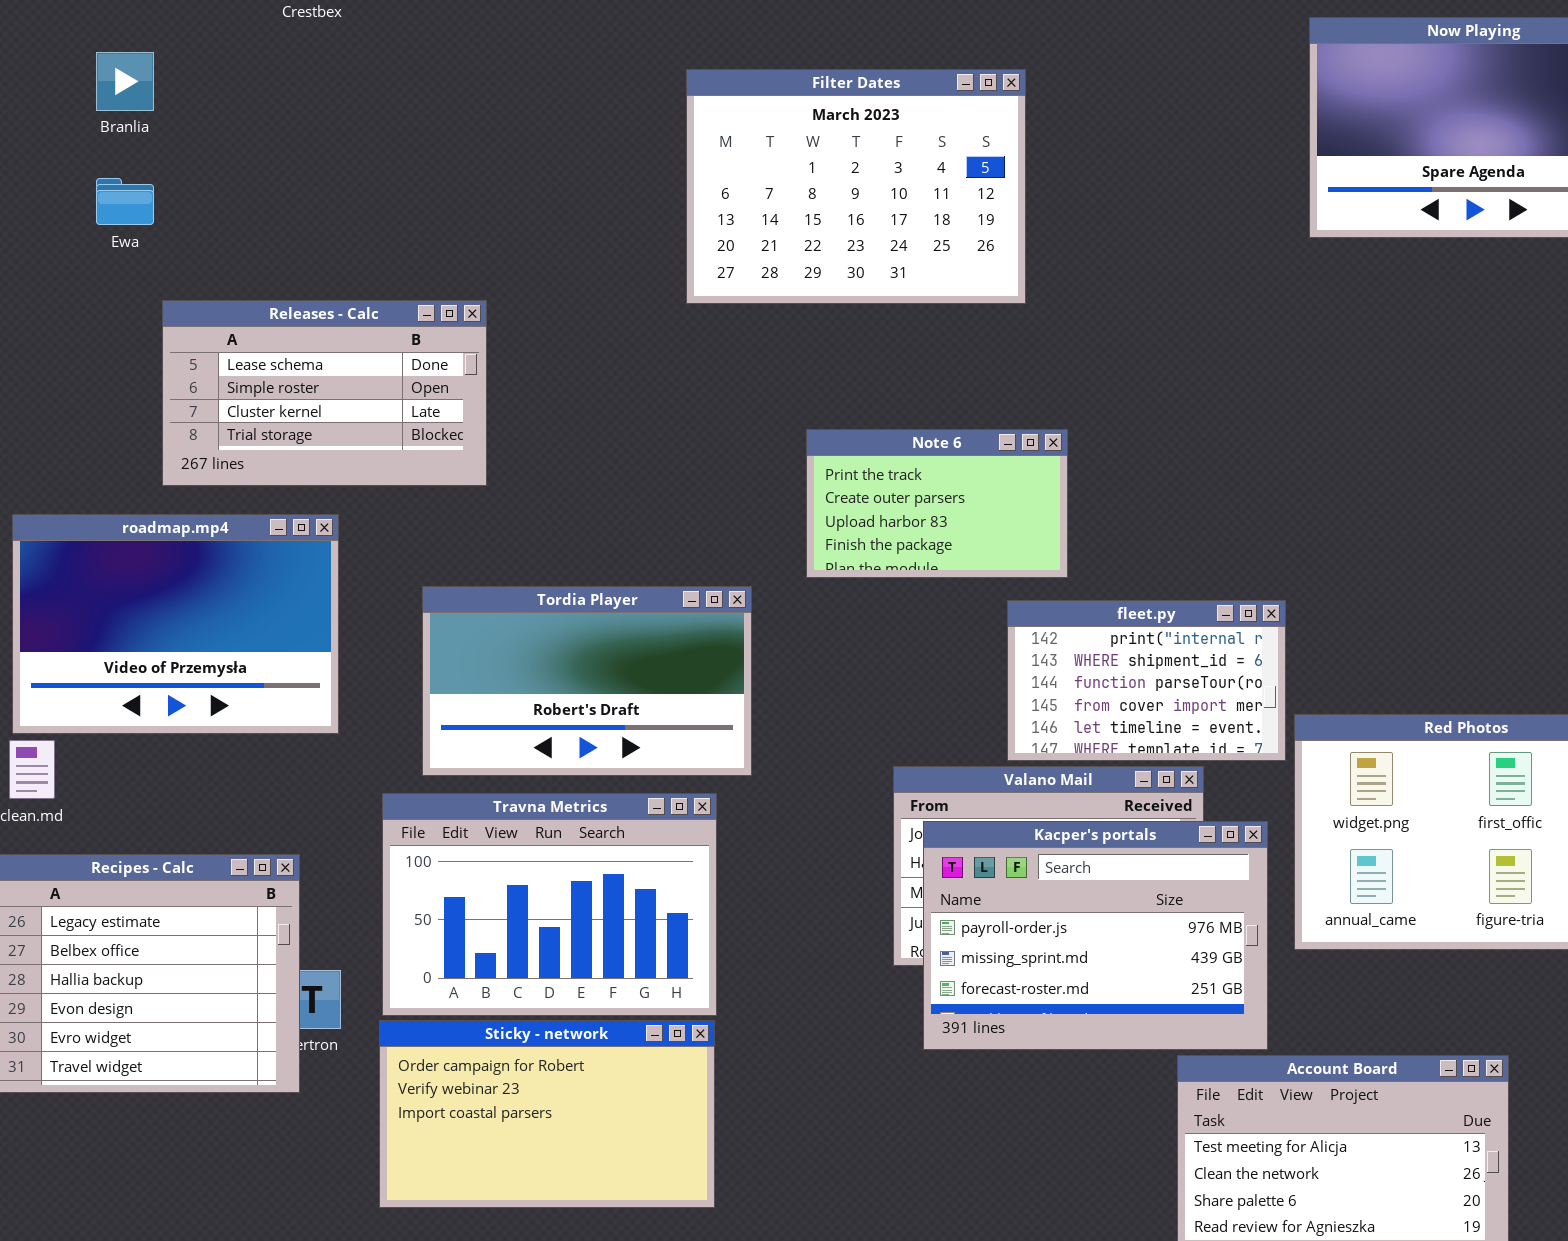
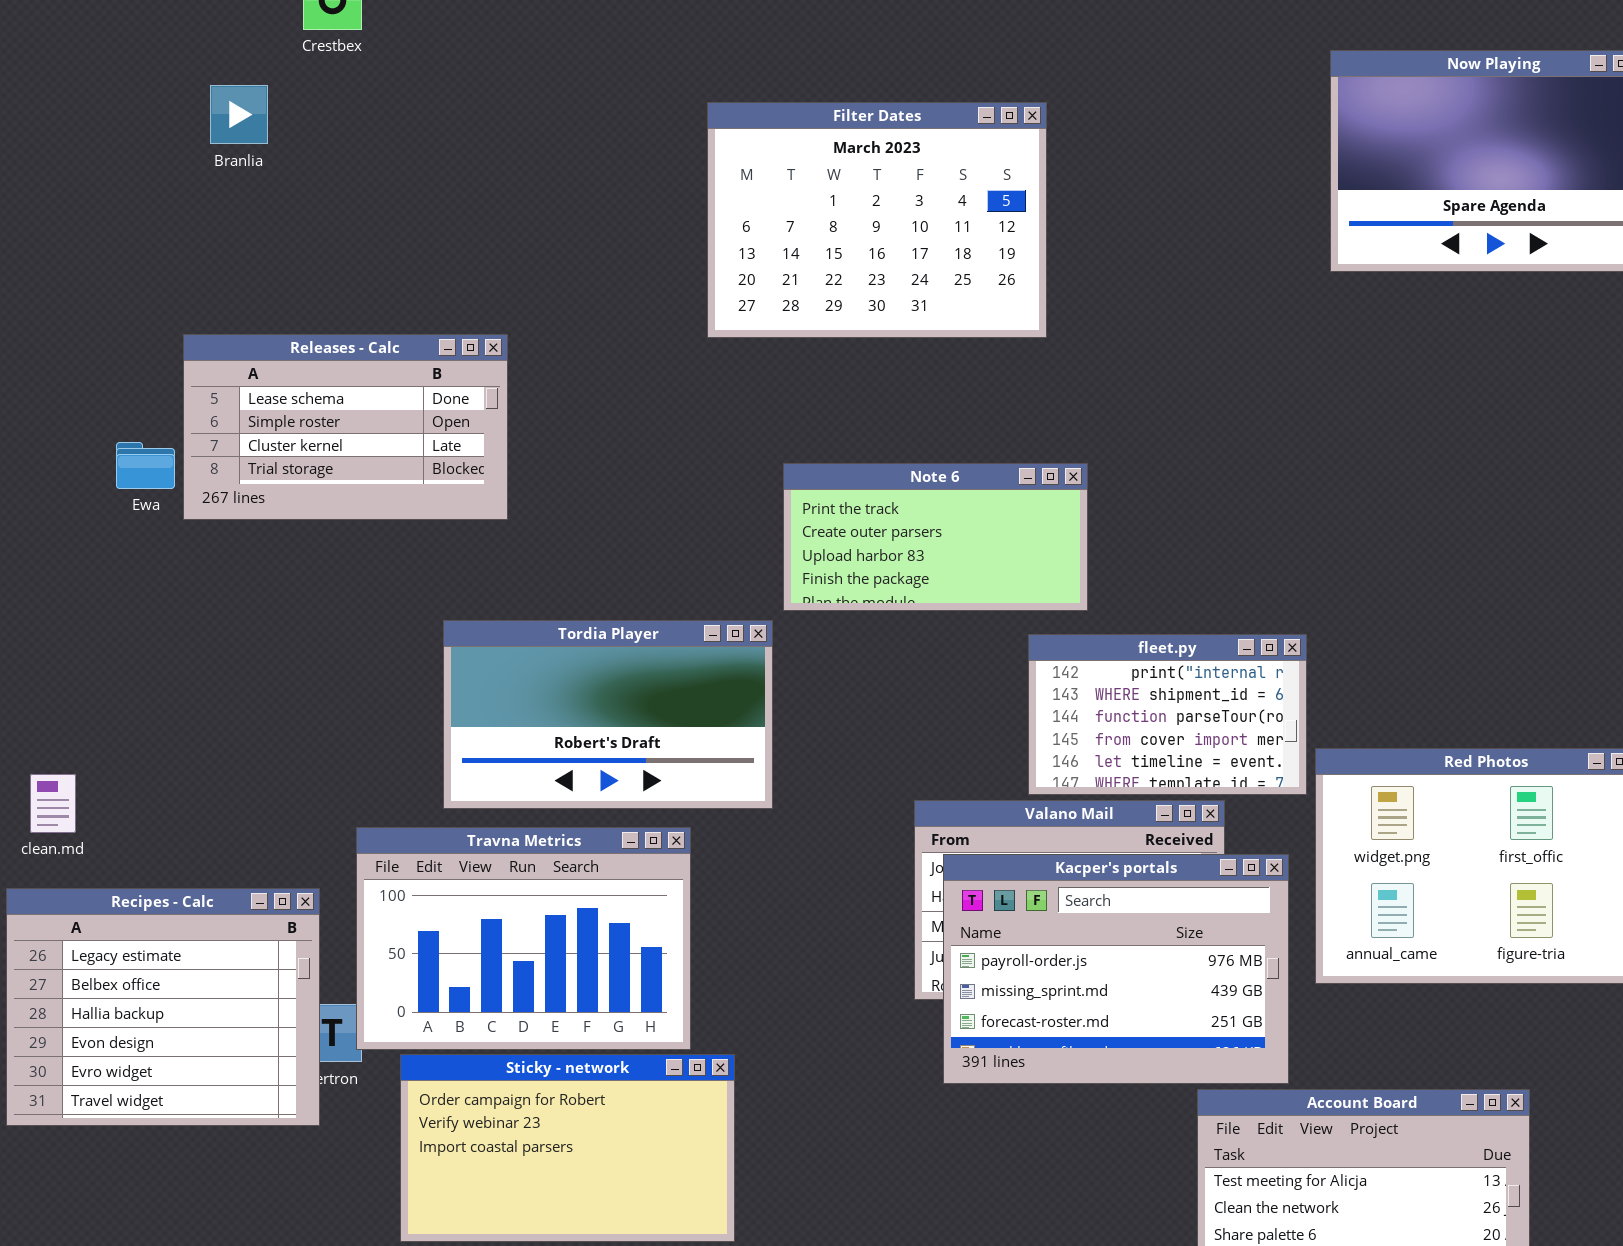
Branlia: [96,52,154,111] -> [210,85,268,144], moved
Ewa: [96,178,154,225] -> [116,442,175,489], moved
Note 6: [806,429,1068,578] -> [783,463,1088,611], resized
roadmap.mp4: [12,514,339,734] -> none, closed
Travna Metrics: [382,793,717,1016] -> [356,827,691,1050], moved

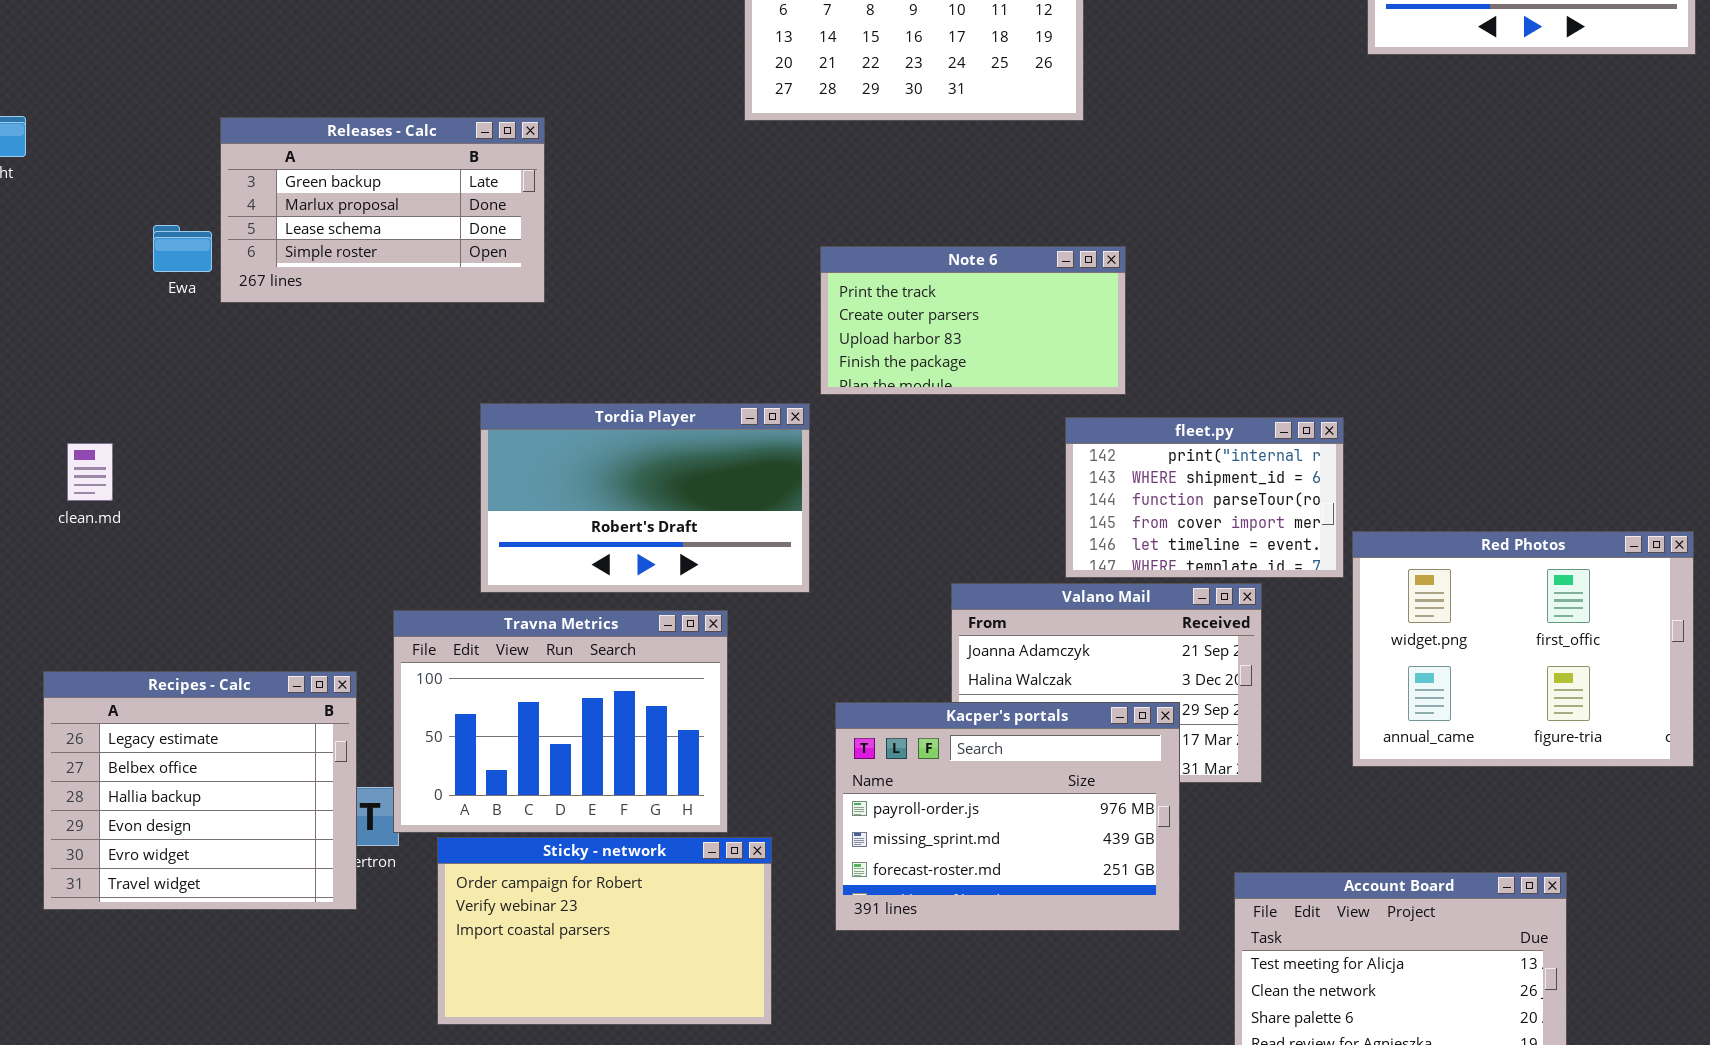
Releases - Calc: [183,334,508,520] -> [220,117,545,303], scrolled up 2 rows
clean.md: [30,774,76,833] -> [67,443,113,501], moved
Kacper's portals: [943,854,1289,1084] -> [835,702,1180,931], moved

